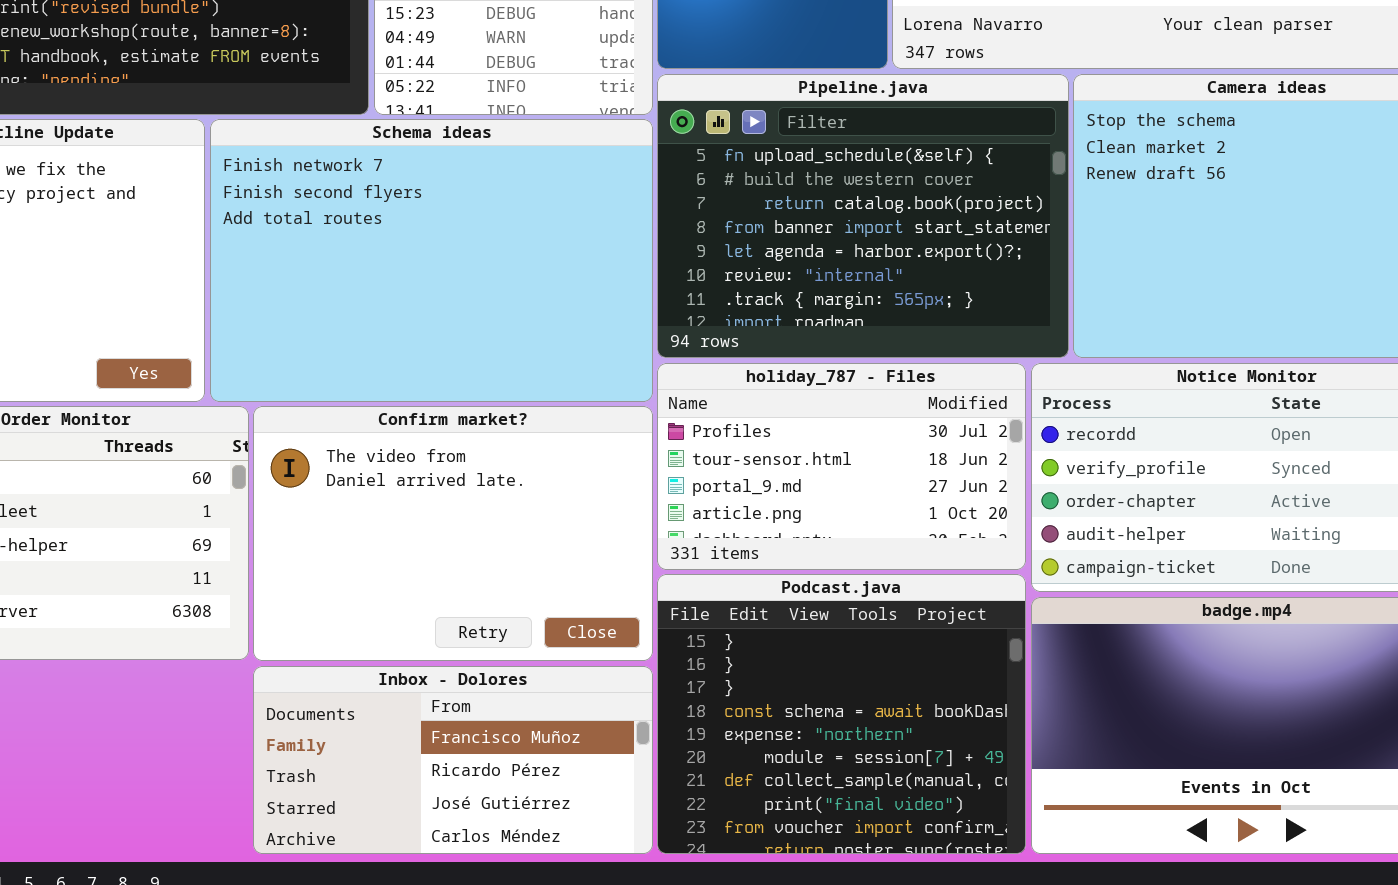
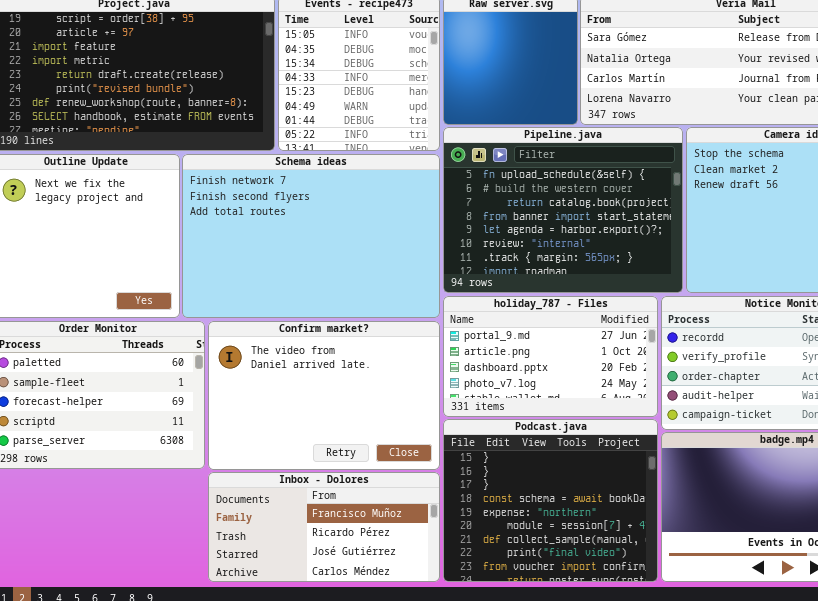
holiday_787 - Files: [657,363,1026,570] -> [443,296,658,417], scrolled down 2 rows

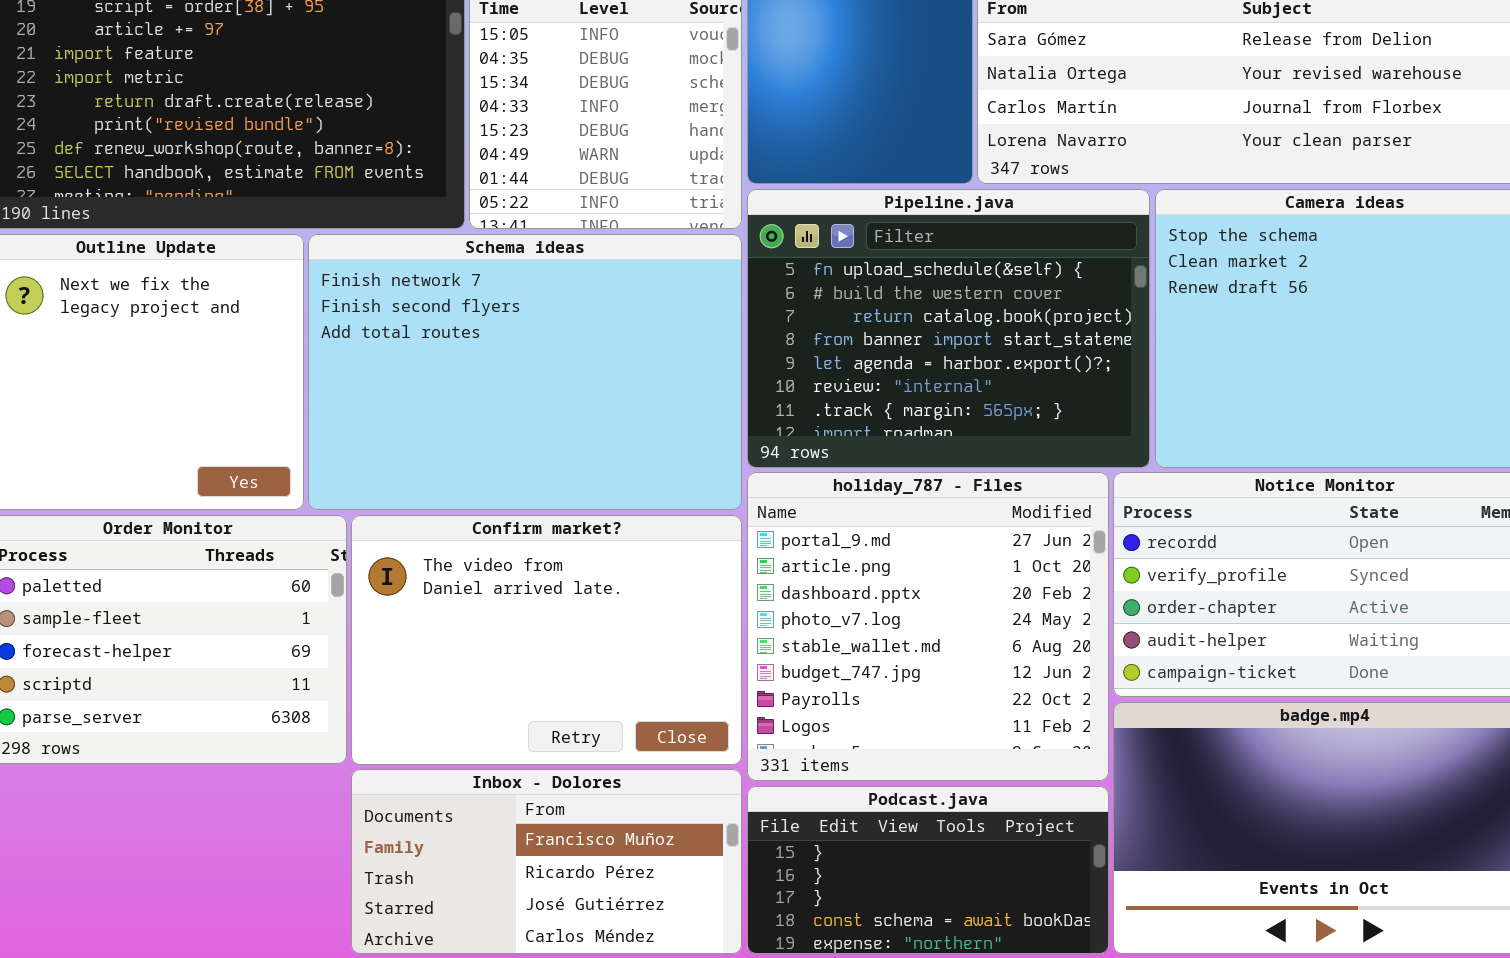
holiday_787 - Files: [443,296,658,417] -> [747,472,1109,781], resized
Podcast.java: [443,419,658,582] -> [747,786,1109,954], resized

